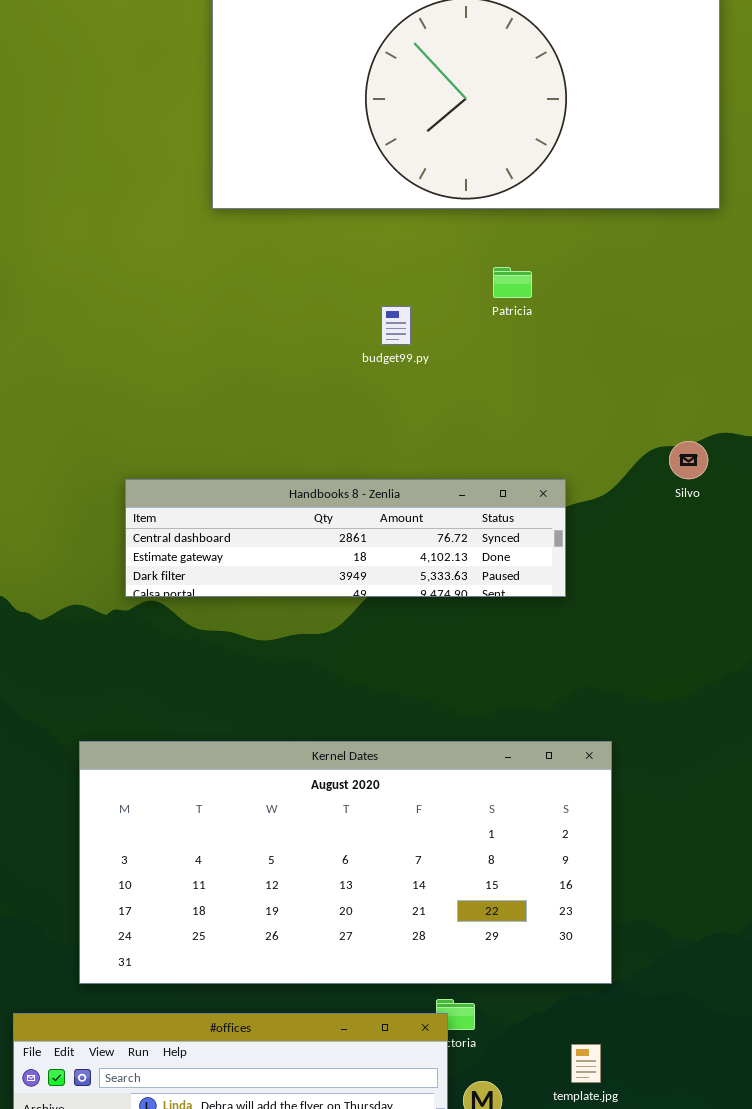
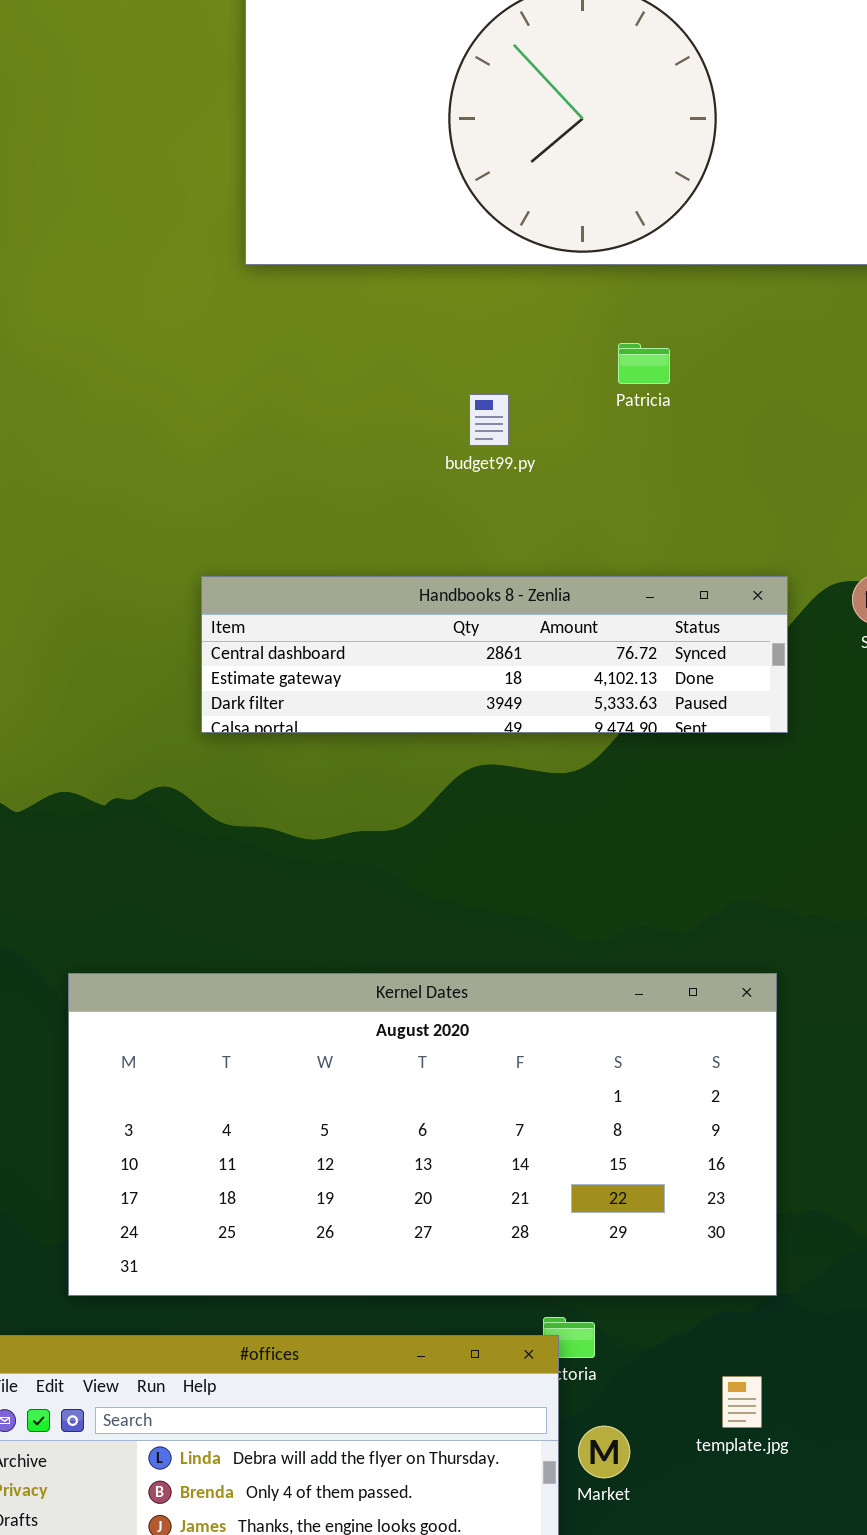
Handbooks 8 - Zenlia: [125,479,566,597] -> [201,576,788,733], moved

